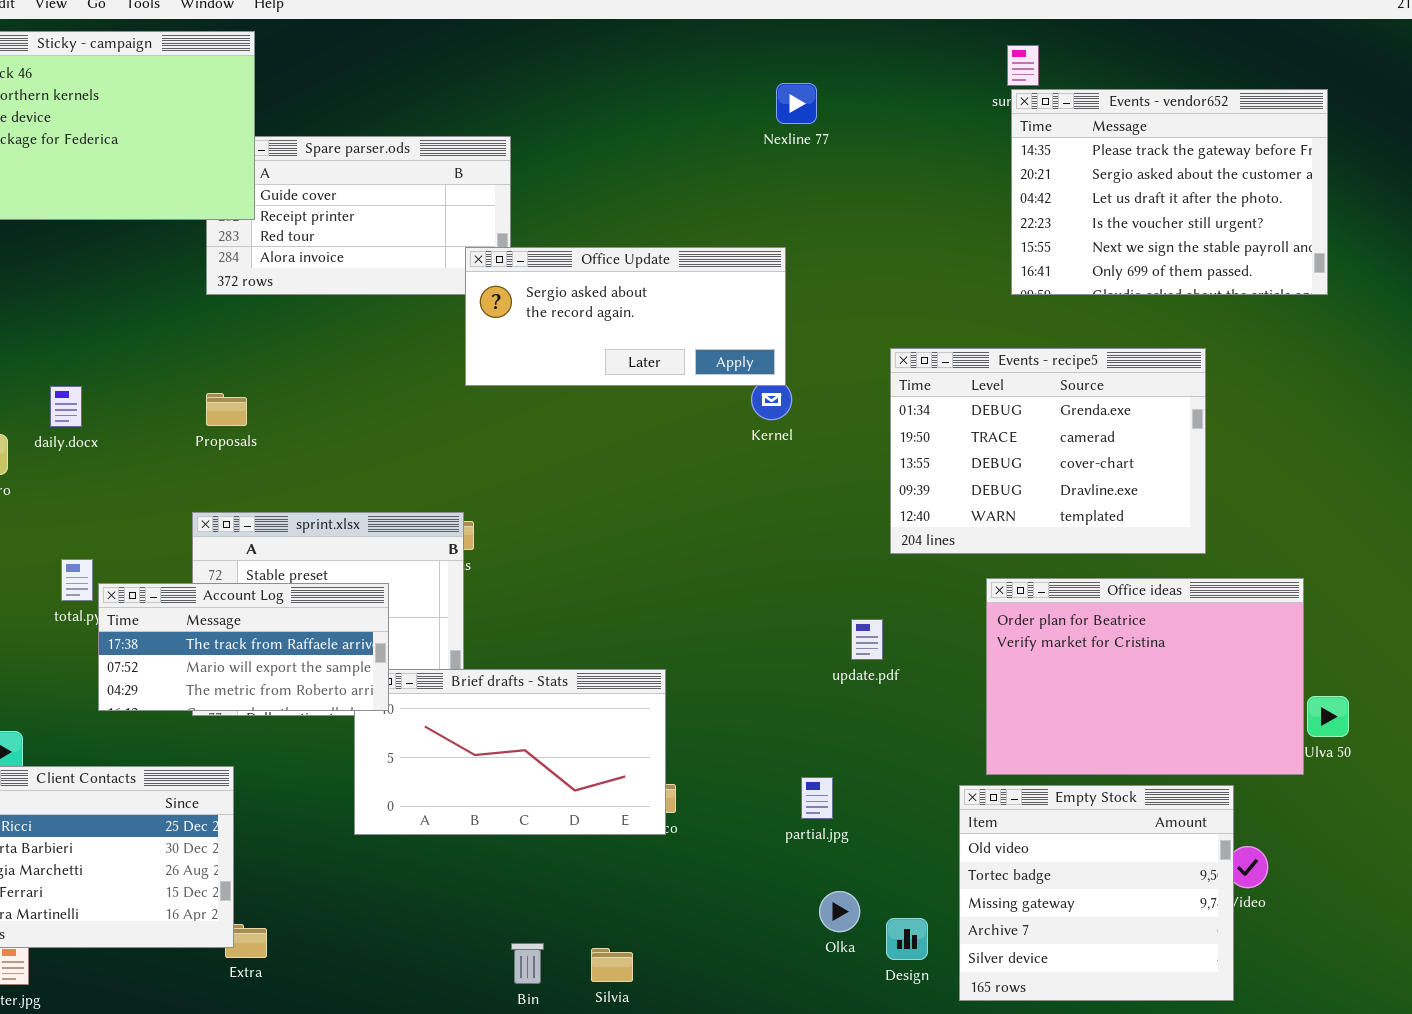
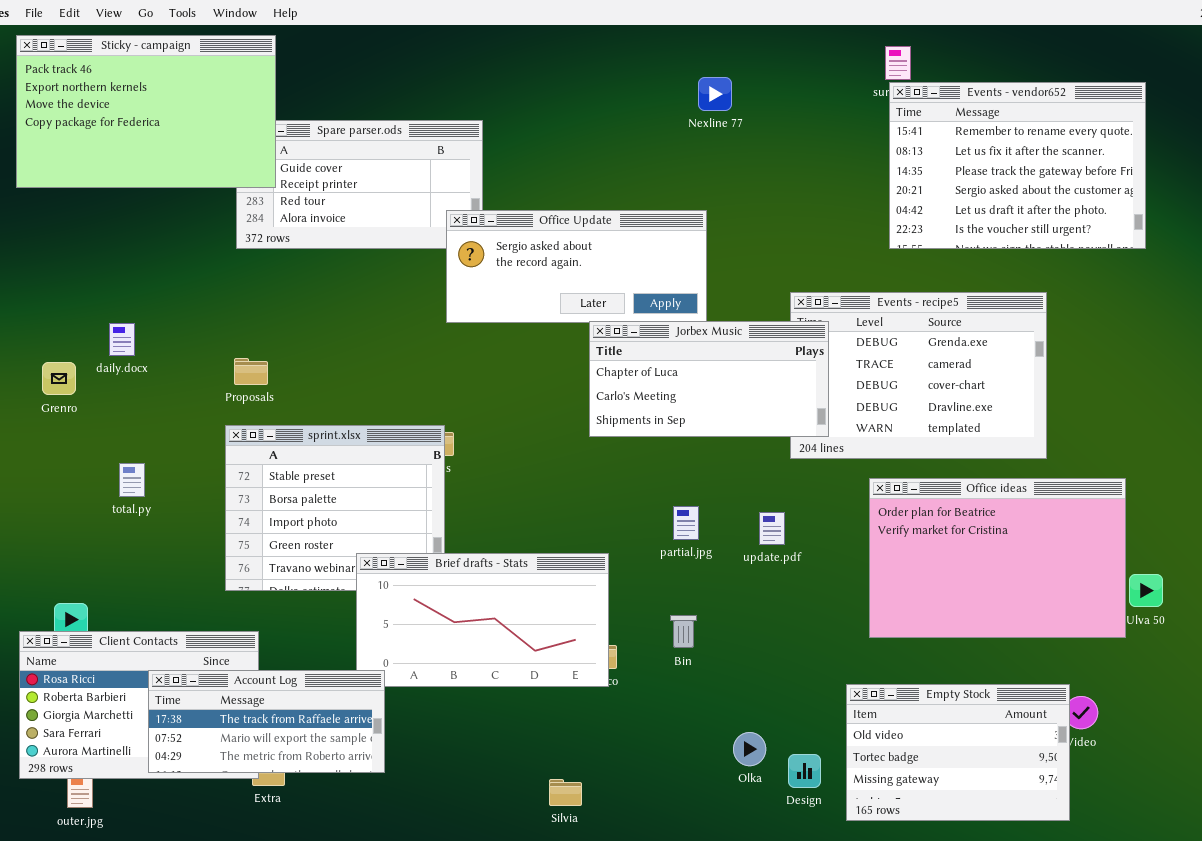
Events - vendor652: [1011,89,1328,295] -> [889,82,1146,249], scrolled up 2 rows
Jorbex Music: none -> [589,321,829,437], opened
Proposals: [206,393,247,426] -> [234,358,268,385], moved
Account Log: [98,583,389,711] -> [148,670,385,773], moved
partial.jpg: [801,777,833,819] -> [673,506,699,540], moved
Empty Stock: [959,785,1234,1001] -> [846,684,1070,821], resized
Bin: [511,943,544,984] -> [670,615,697,648], moved

